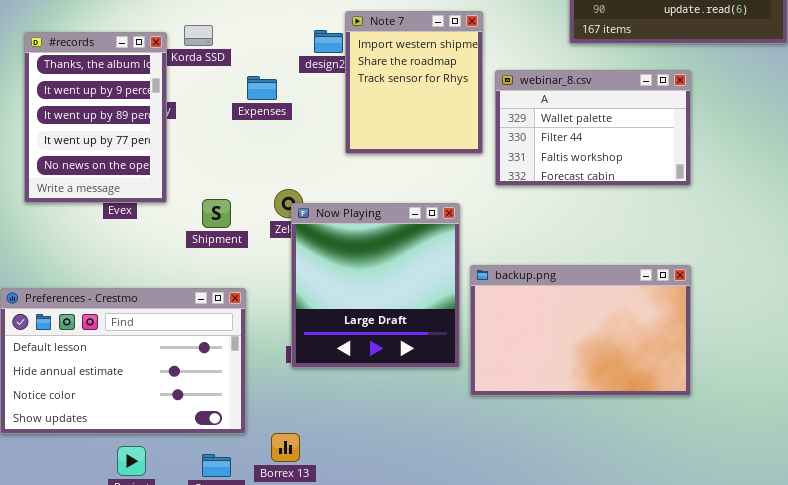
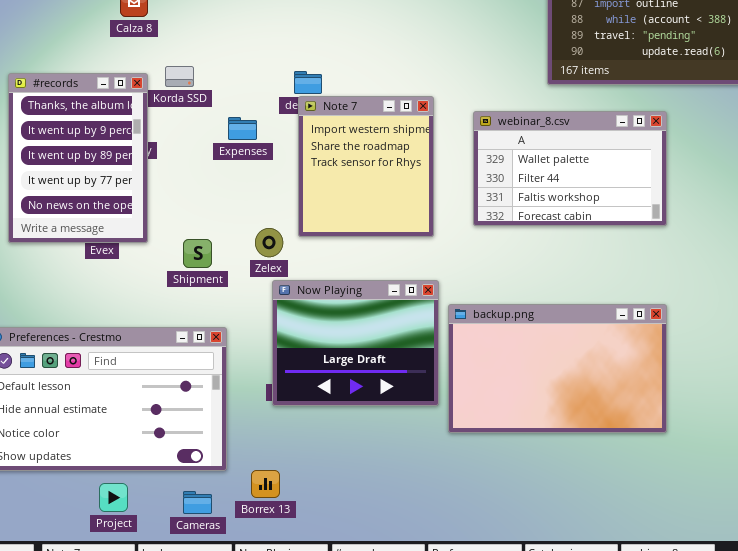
Note 7: [345,11,483,154] -> [298,96,434,237], moved
Now Playing: [291,203,460,368] -> [272,280,439,406], resized

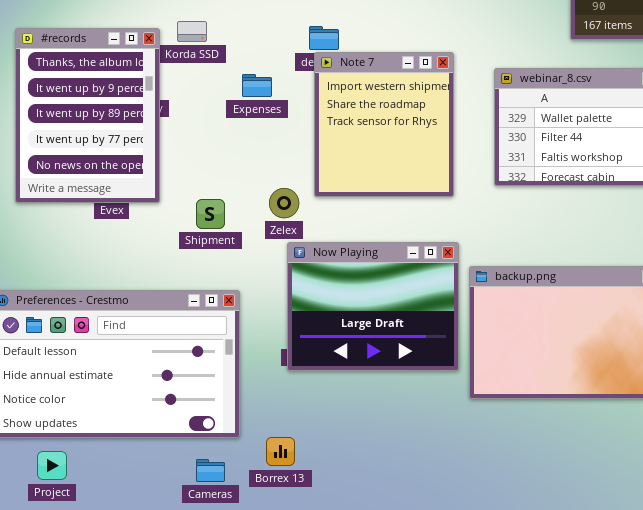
Project: [99,483,128,512] -> [37,451,67,480], moved

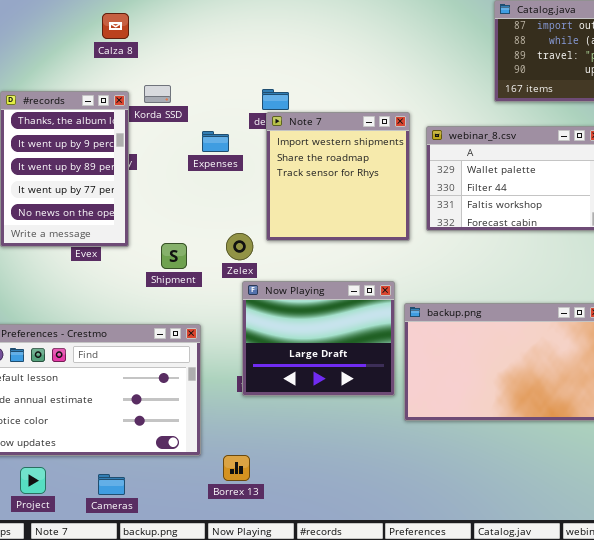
Note 7: [314,52,454,197] -> [266,112,410,241], resized
Cameras: [196,459,225,482] -> [98,474,125,495], moved

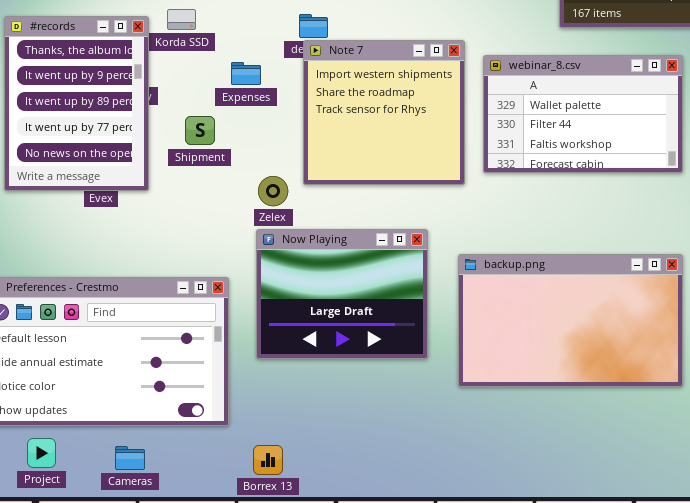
Shipment: [161,243,187,269] -> [185,116,215,145], moved
Now Playing: [242,281,395,396] -> [256,229,428,359], moved
Borrex 13: [223,455,250,481] -> [253,445,283,475], moved

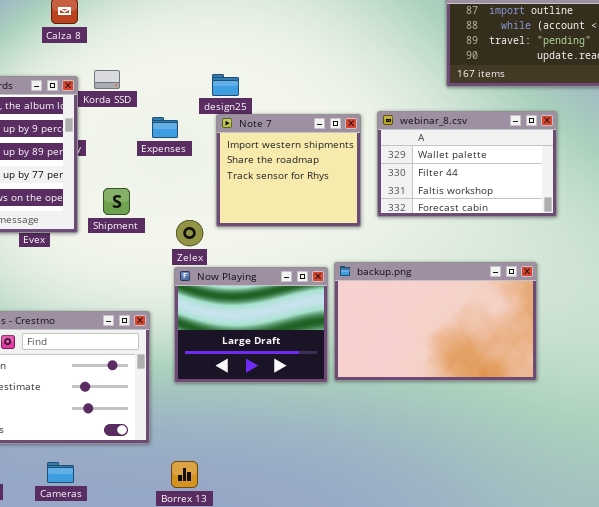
Note 7: [303,40,465,185] -> [216,114,361,227], resized
Shipment: [185,116,215,145] -> [103,188,130,215], moved
backup.png: [458,254,683,387] -> [334,262,537,381], moved

